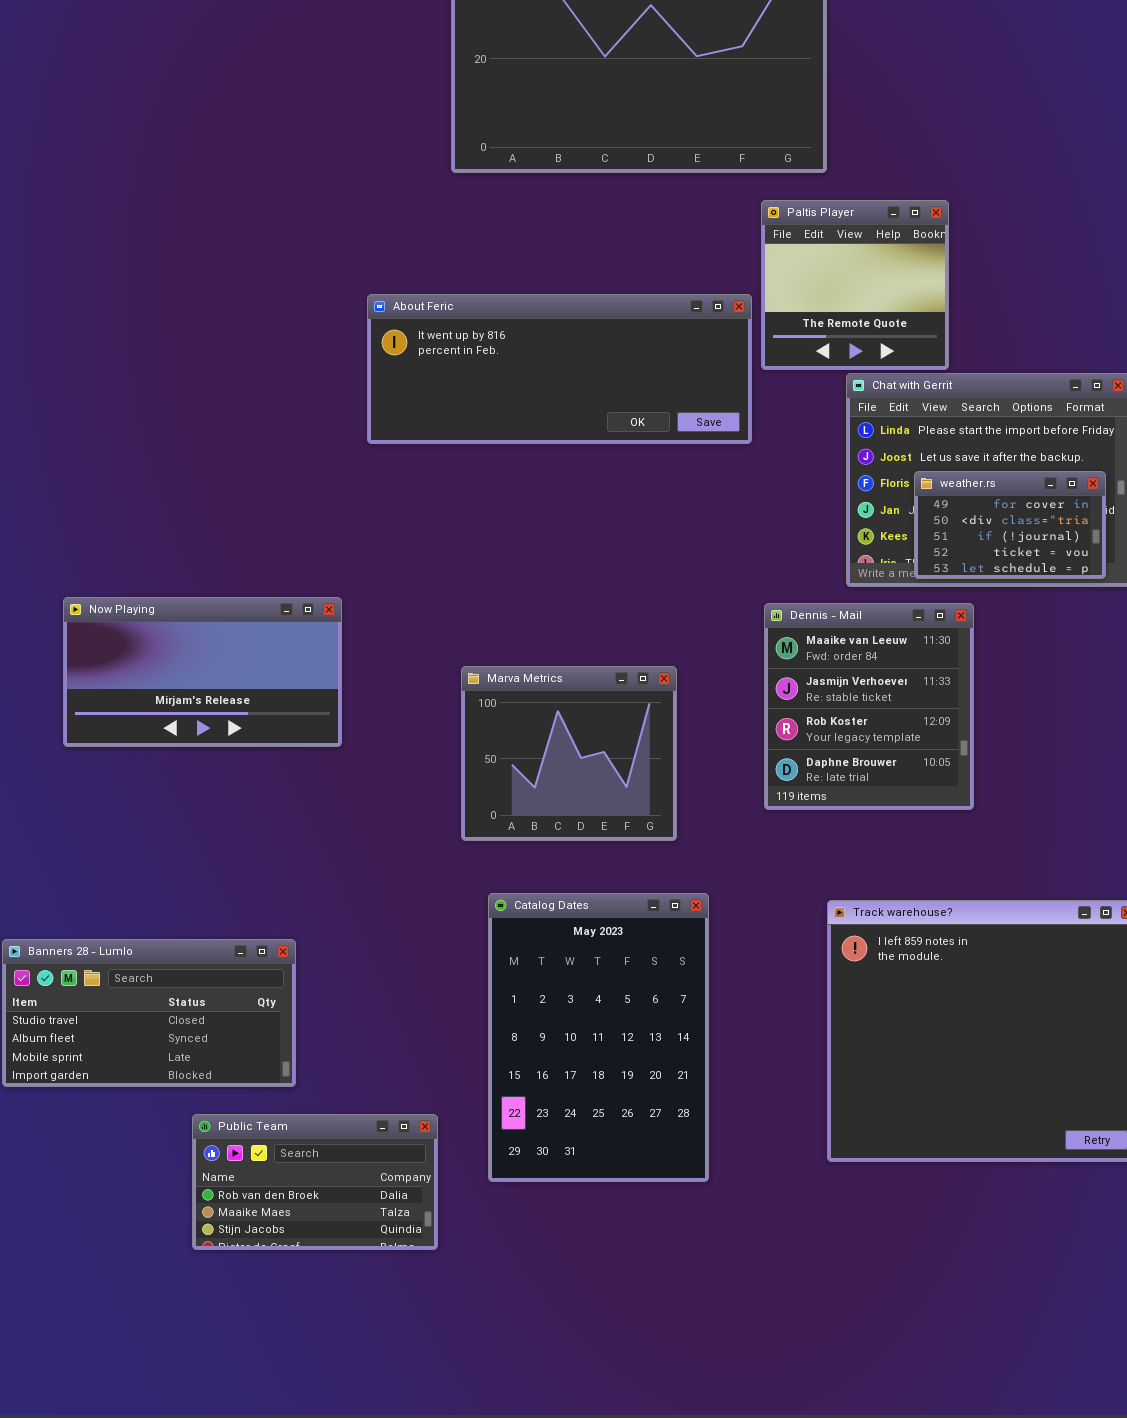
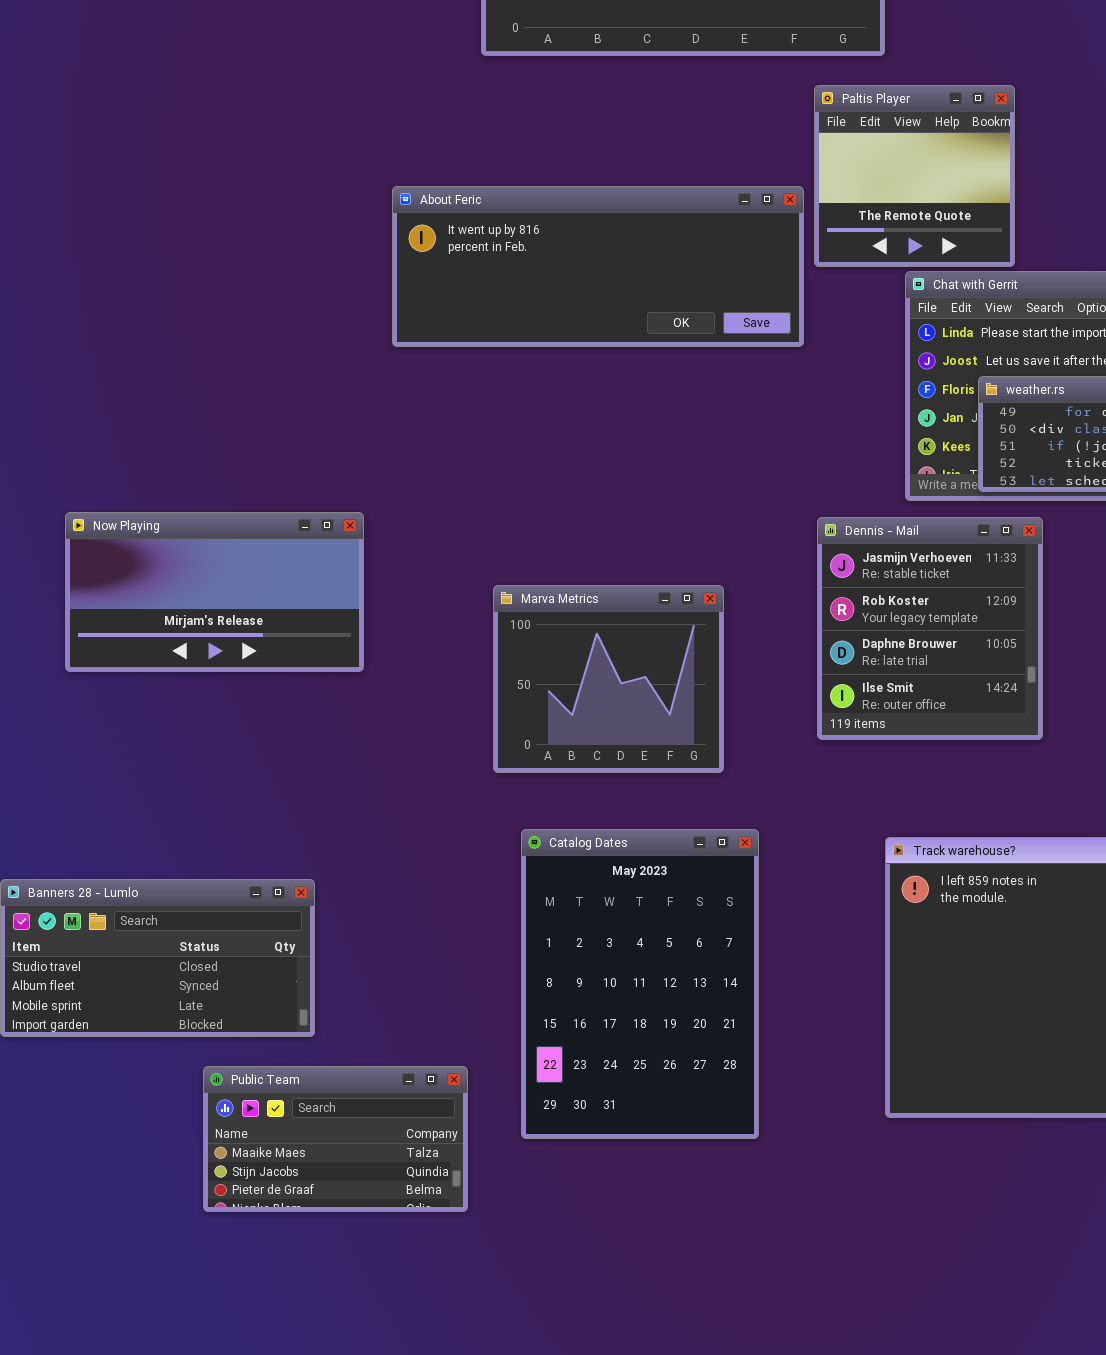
Dennis - Mail: [764,603,974,810] -> [817,517,1043,740], scrolled down 1 row
Public Team: [192,1114,438,1250] -> [203,1066,468,1212], scrolled down 1 row

